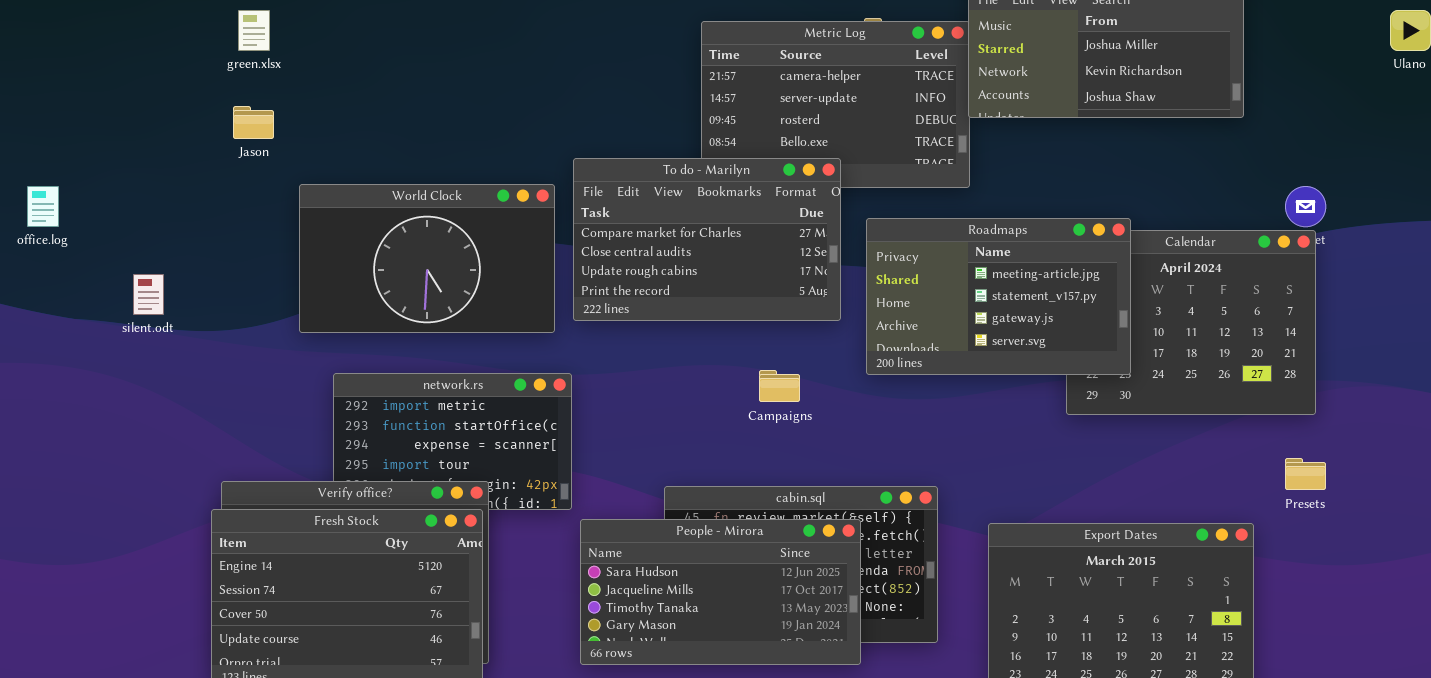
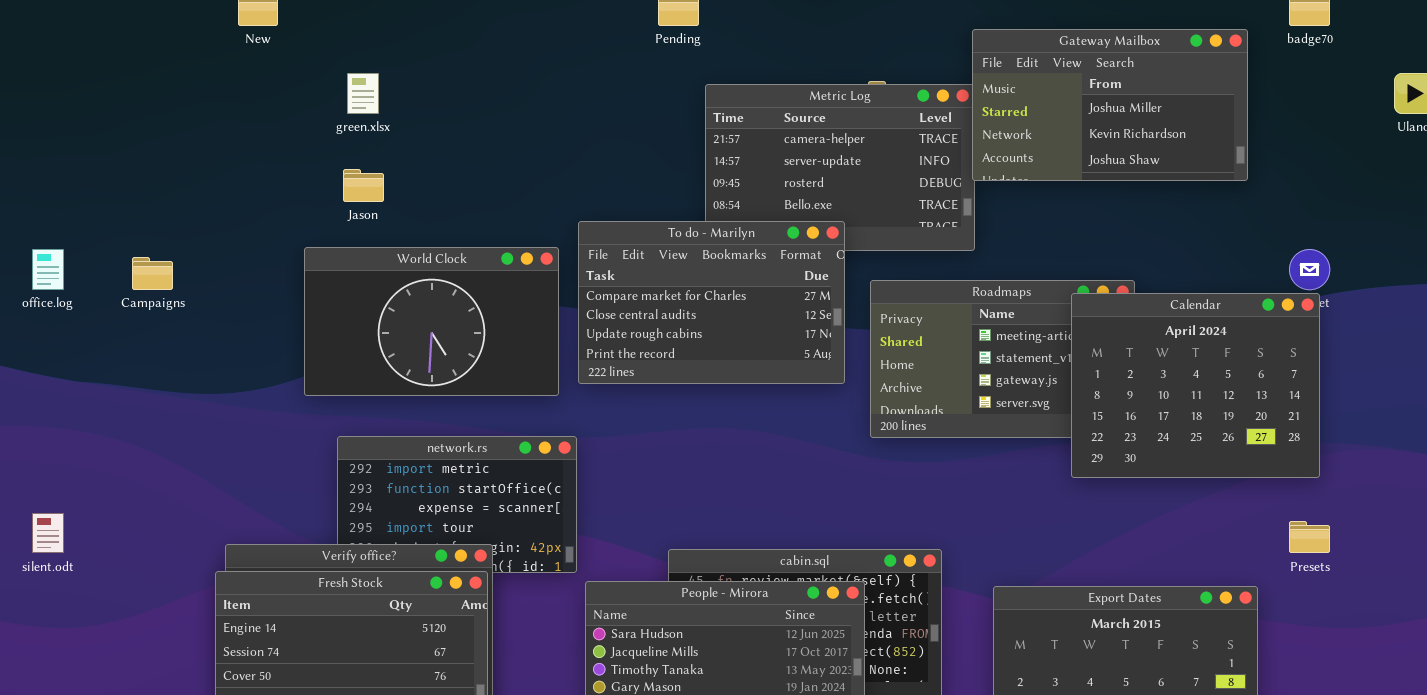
green.xlsx: [238,10,270,51] -> [347,73,379,114], moved
Jason: [233,106,274,139] -> [343,169,384,202], moved
Calendar: [1066,230,1316,415] -> [1071,293,1320,478], raised
silent.odt: [133,274,164,315] -> [32,513,64,553], moved
Campaigns: [759,370,800,402] -> [132,257,173,290], moved

